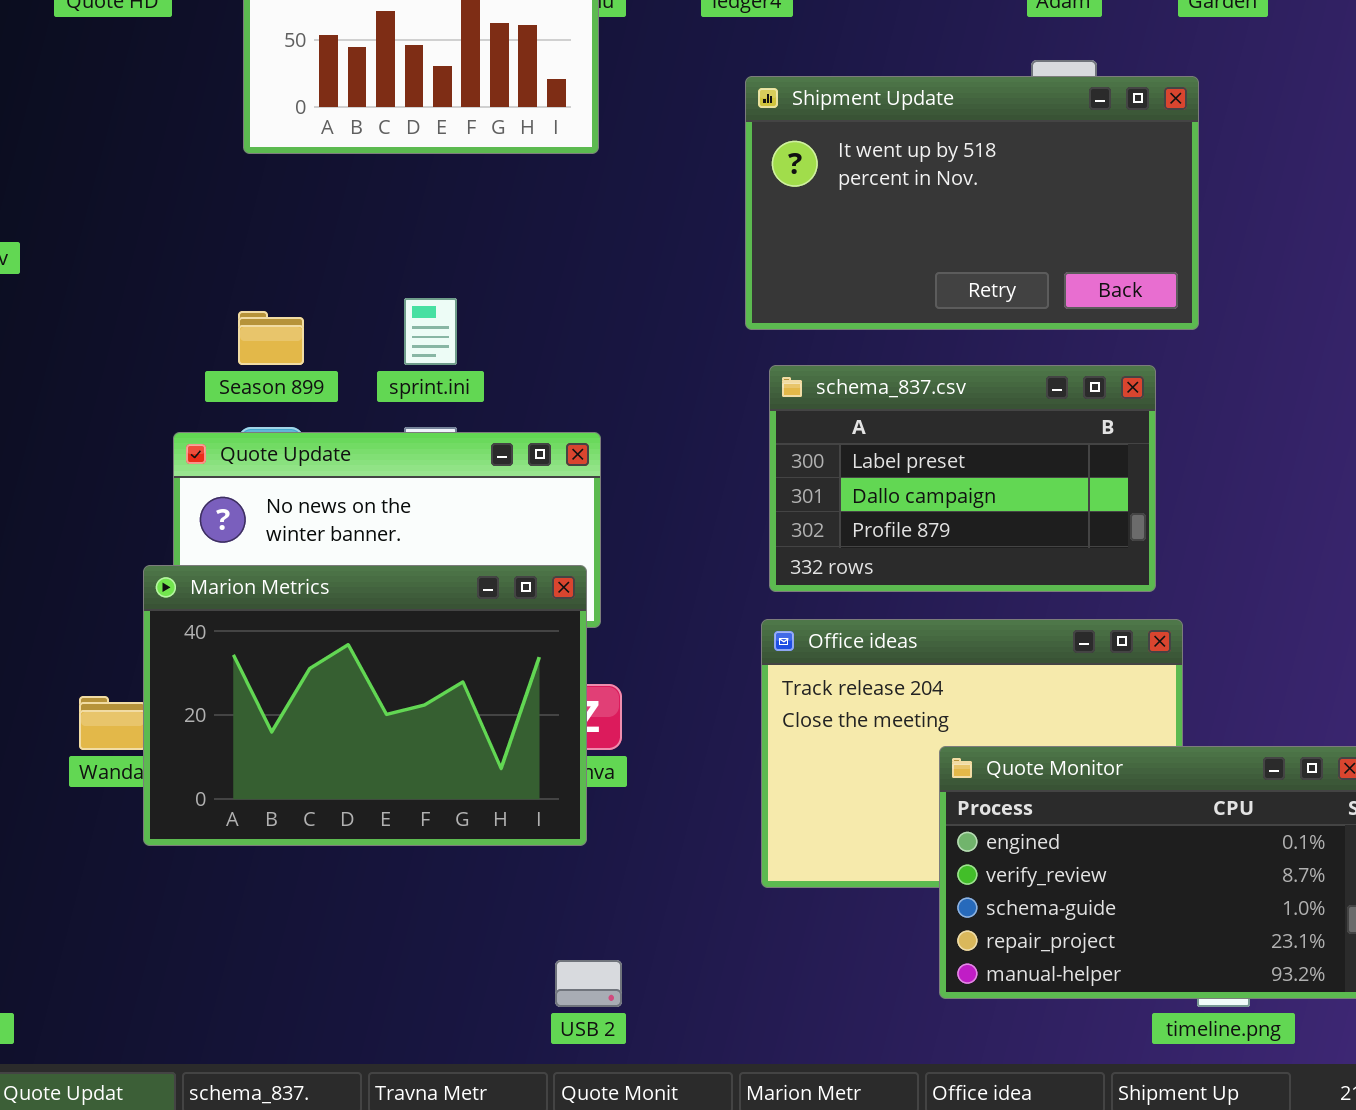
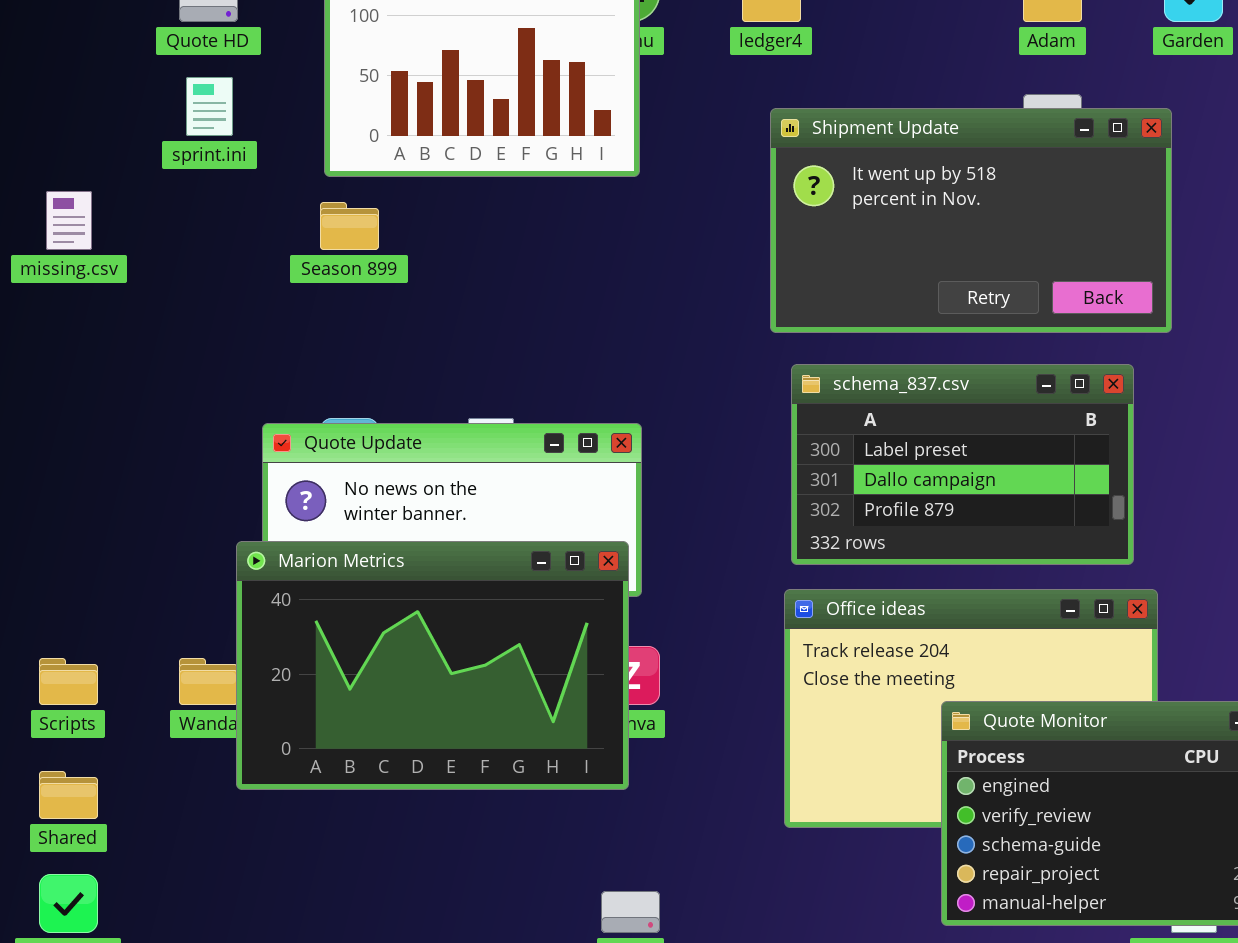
sprint.ini: [404,298,457,365] -> [186,77,233,136], moved
Season 899: [238,311,304,365] -> [320,202,379,250], moved

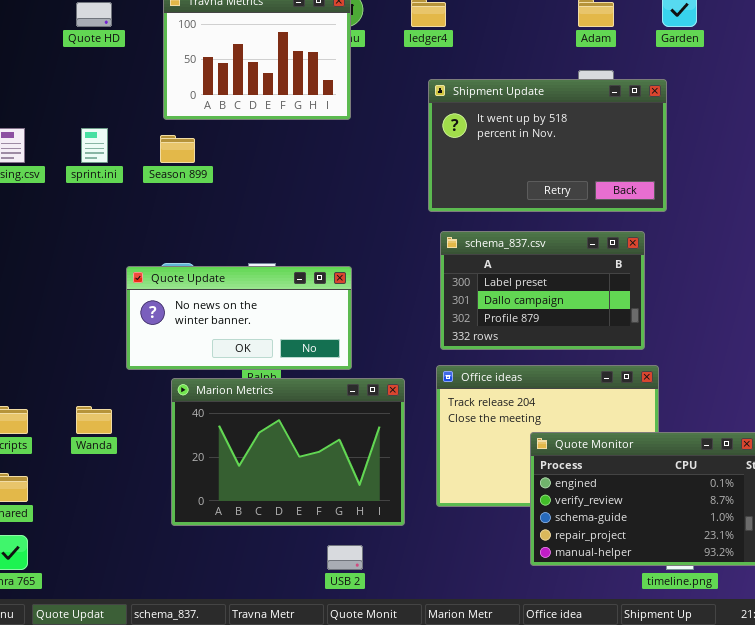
sprint.ini: [186,77,233,136] -> [81,128,108,163], moved
Marion Metrics: [236,541,629,790] -> [171,378,405,526], moved

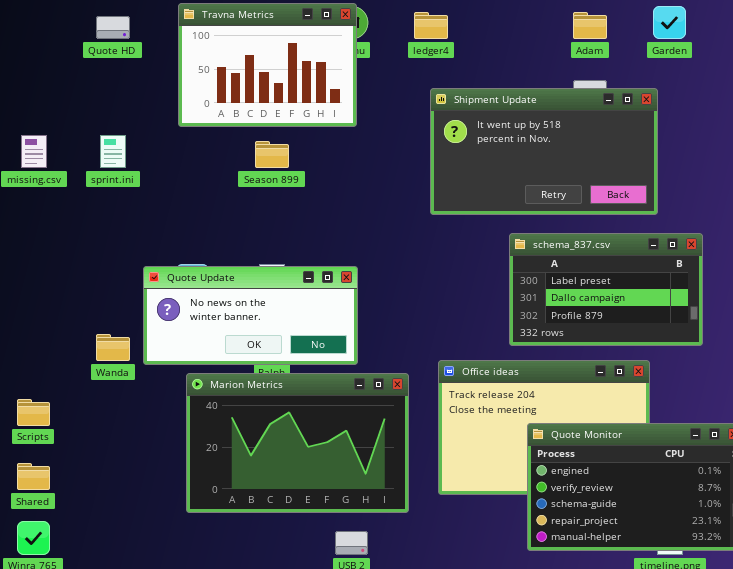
Season 899: [160,135,195,163] -> [255,141,289,168], moved
schema_837.csv: [440,231,645,350] -> [509,233,703,346], moved
Wanda: [76,406,112,434] -> [96,334,130,361], moved

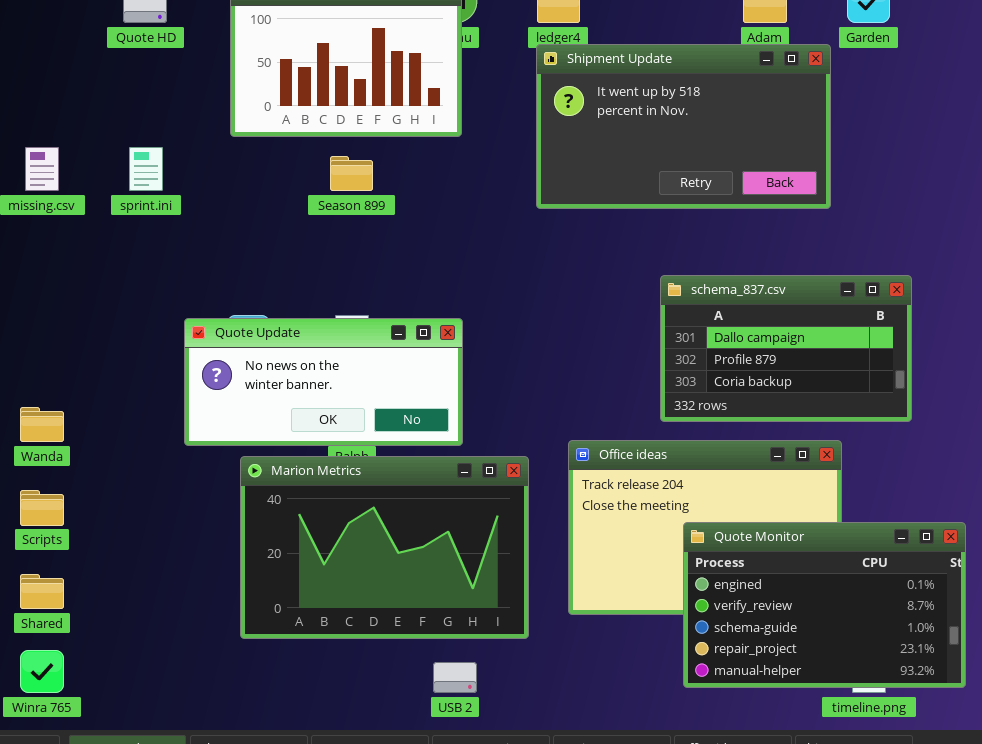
Shipment Update: [430,88,658,215] -> [536,44,831,209], moved
schema_837.csv: [509,233,703,346] -> [660,275,912,422], scrolled down 1 row
Wanda: [96,334,130,361] -> [20,407,64,442], moved

